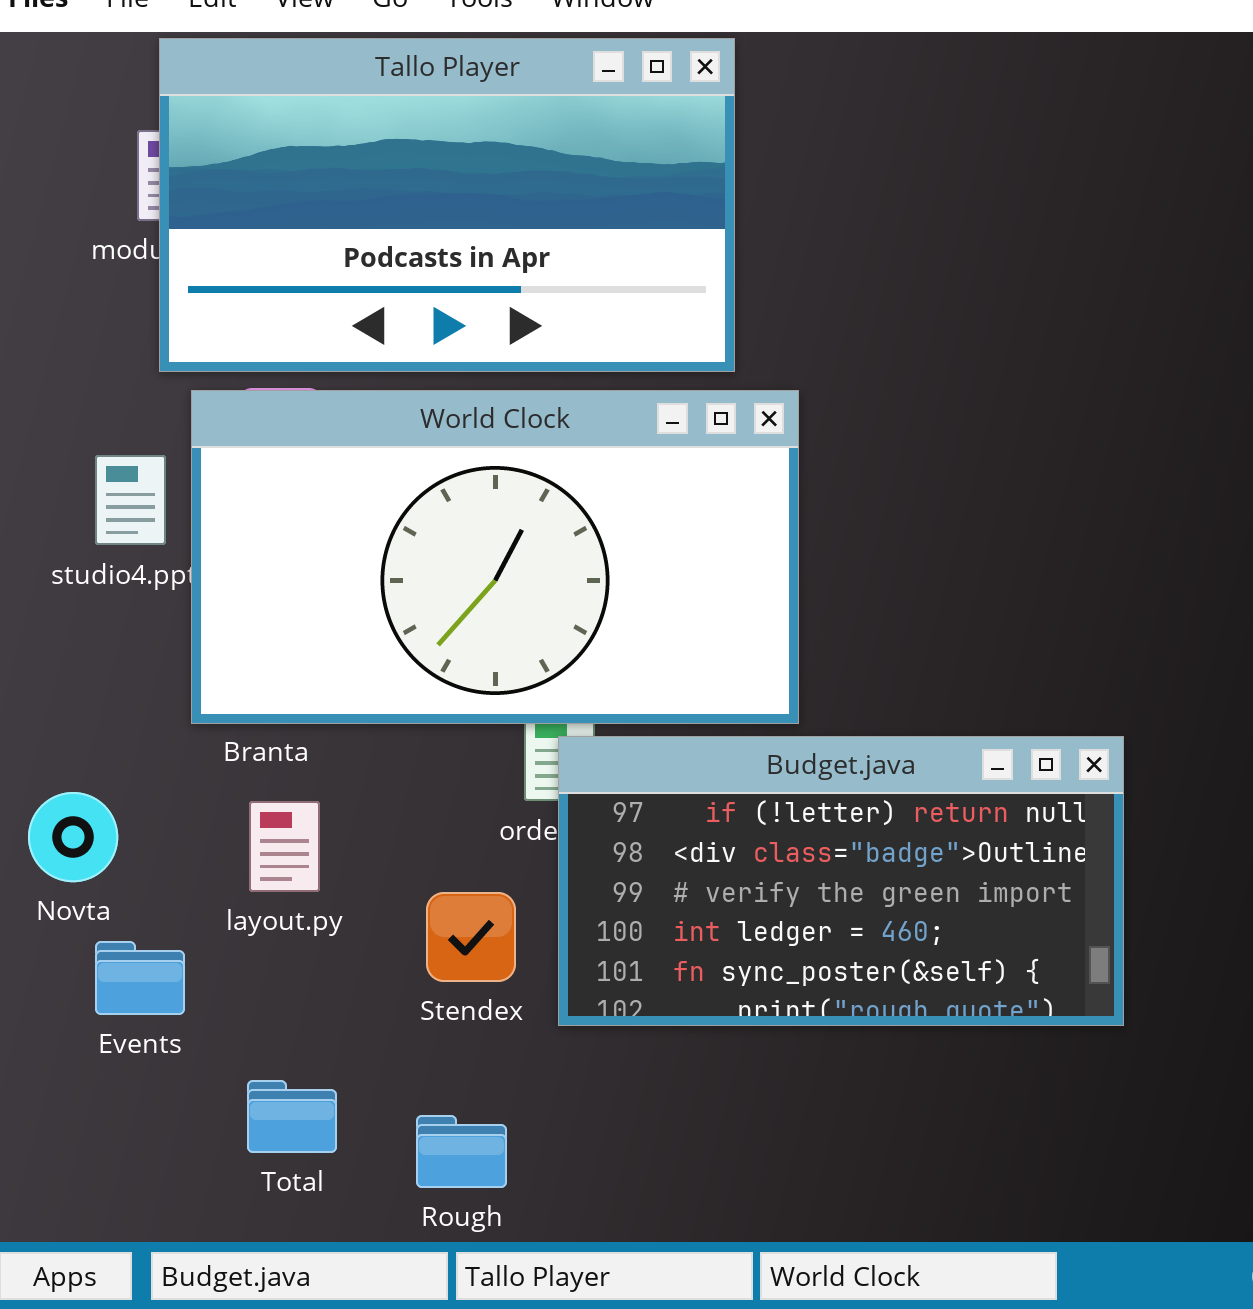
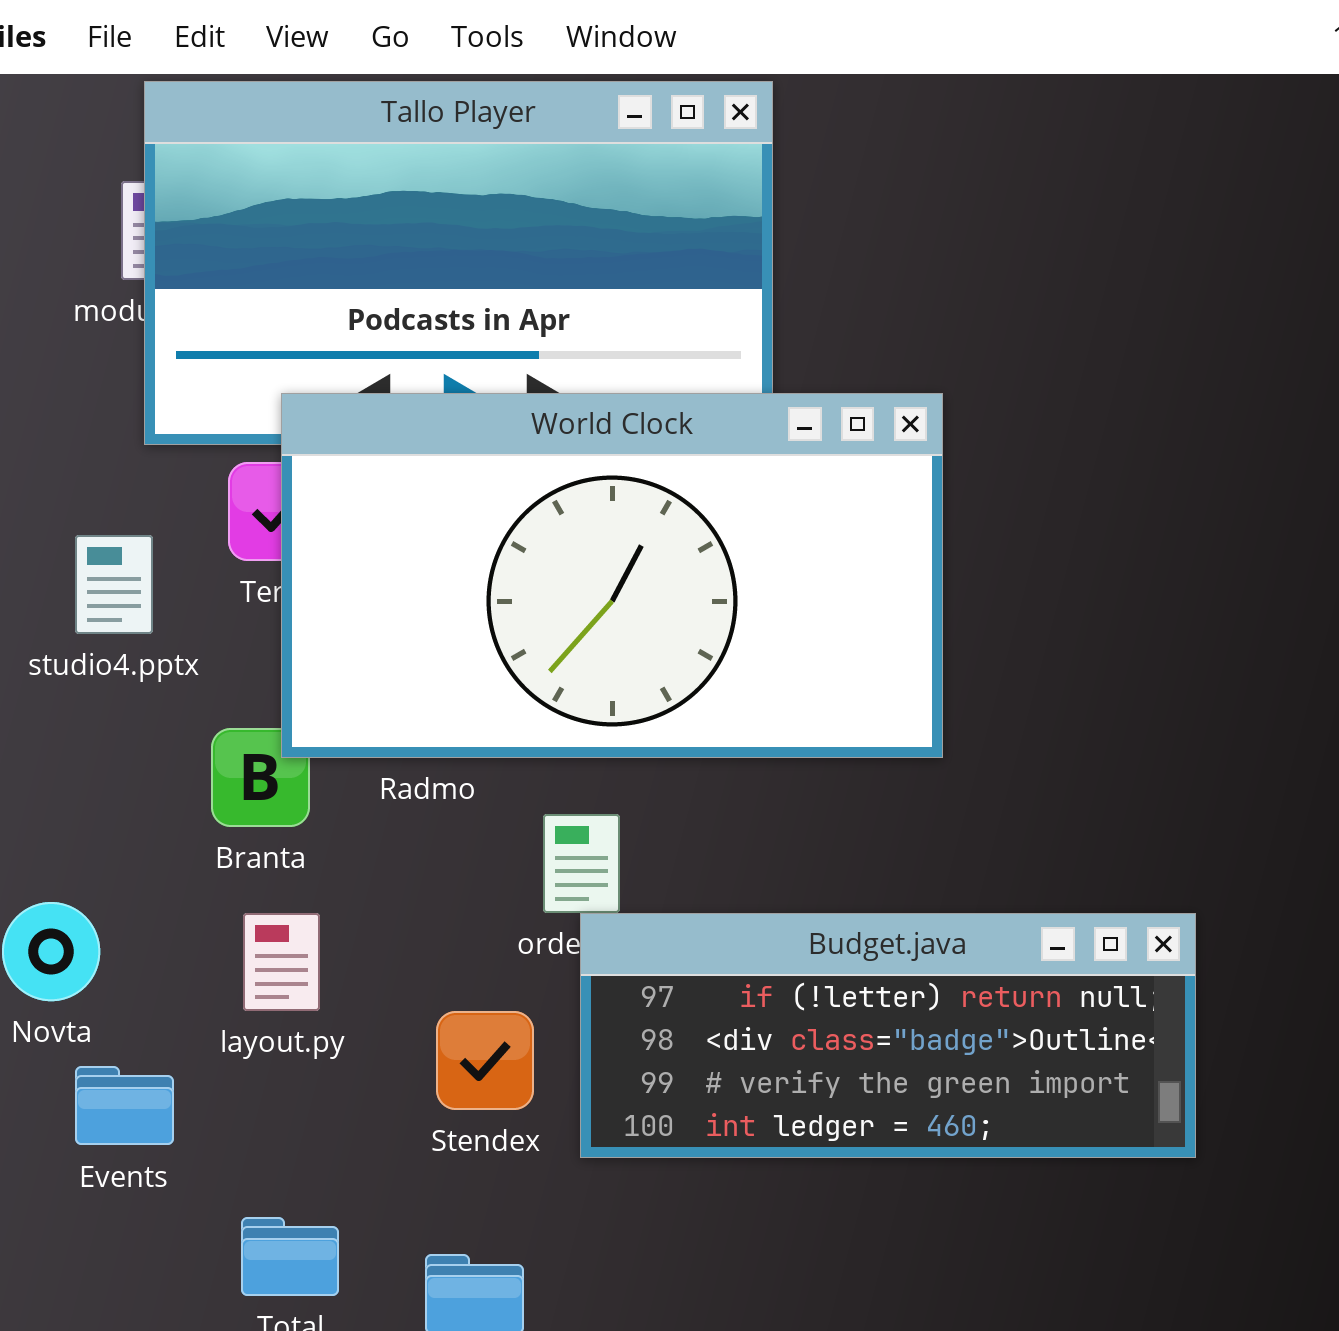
World Clock: [191,390,799,724] -> [281,393,943,758], moved
Budget.java: [558,736,1124,1026] -> [580,913,1196,1158], resized

